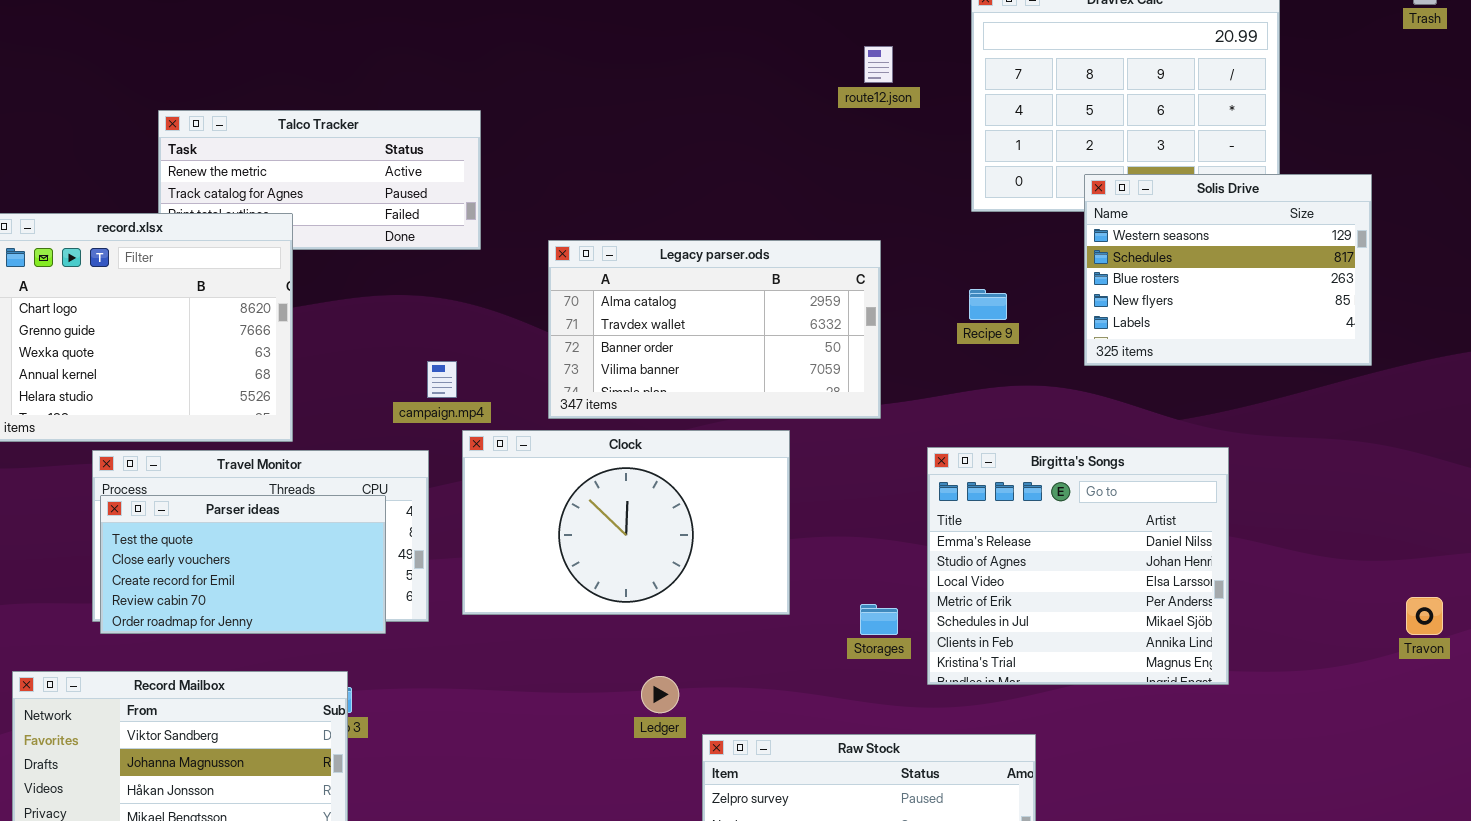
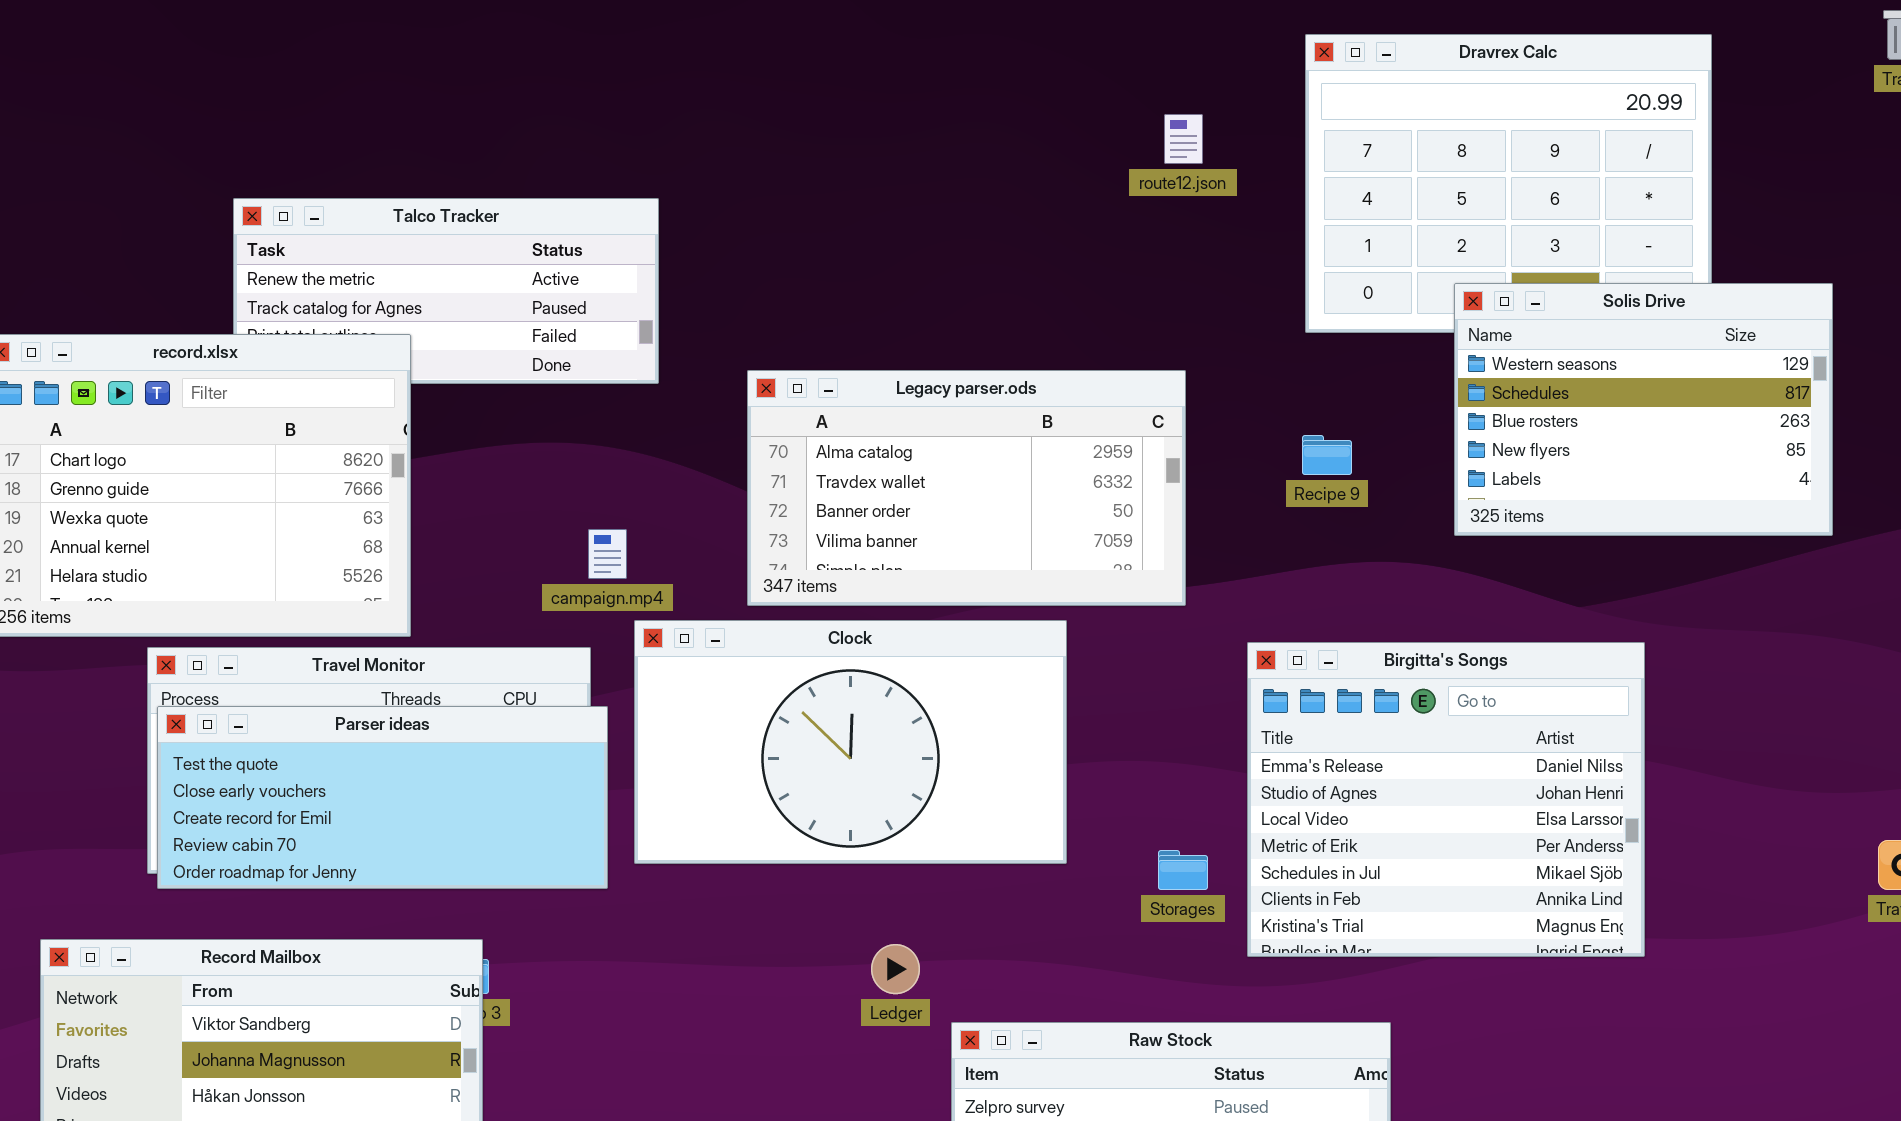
Parser ideas: [100,495,386,634] -> [157,706,608,889], resized

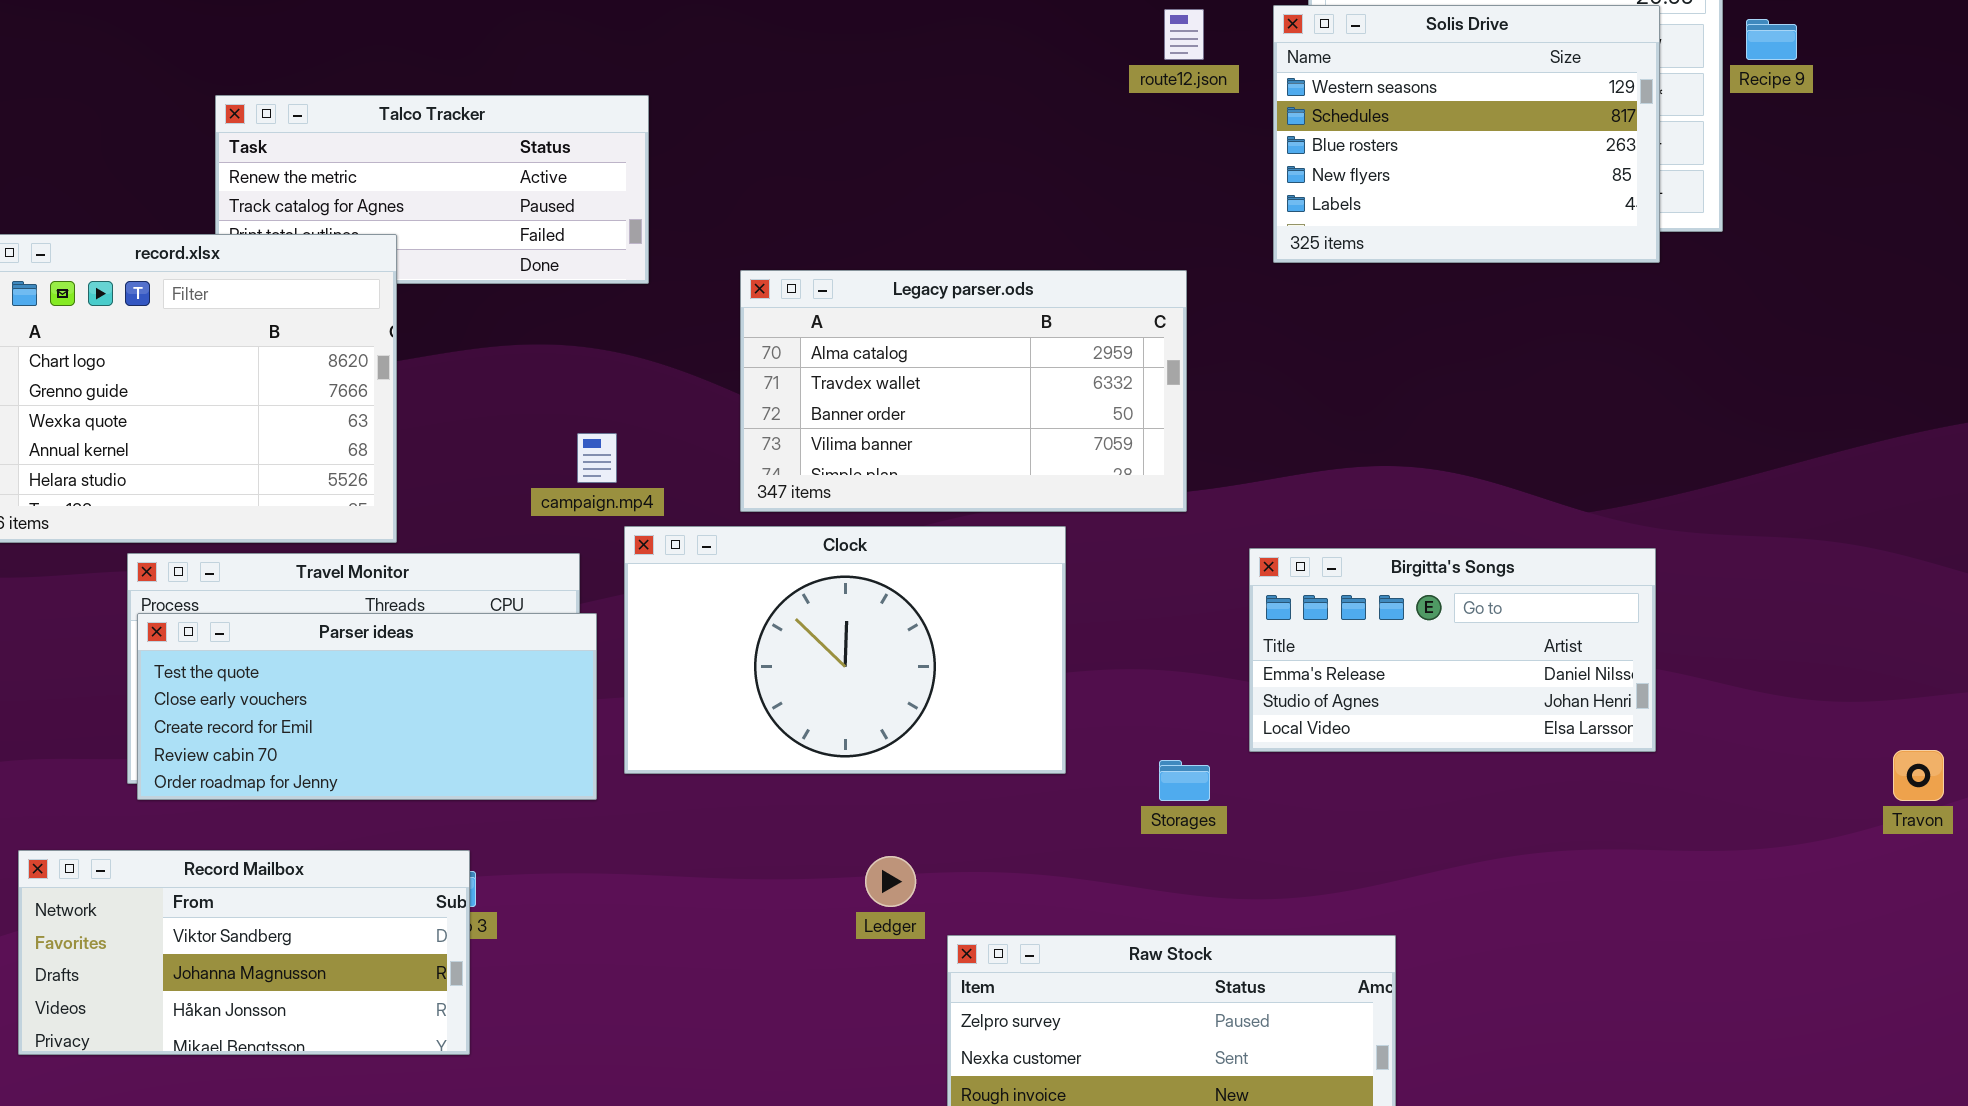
Solis Drive: [1454,283,1833,536] -> [1273,5,1660,263], moved
Recipe 9: [1302,435,1352,475] -> [1746,19,1797,60], moved
Birgitta's Songs: [1247,642,1645,957] -> [1249,548,1656,752], resized

